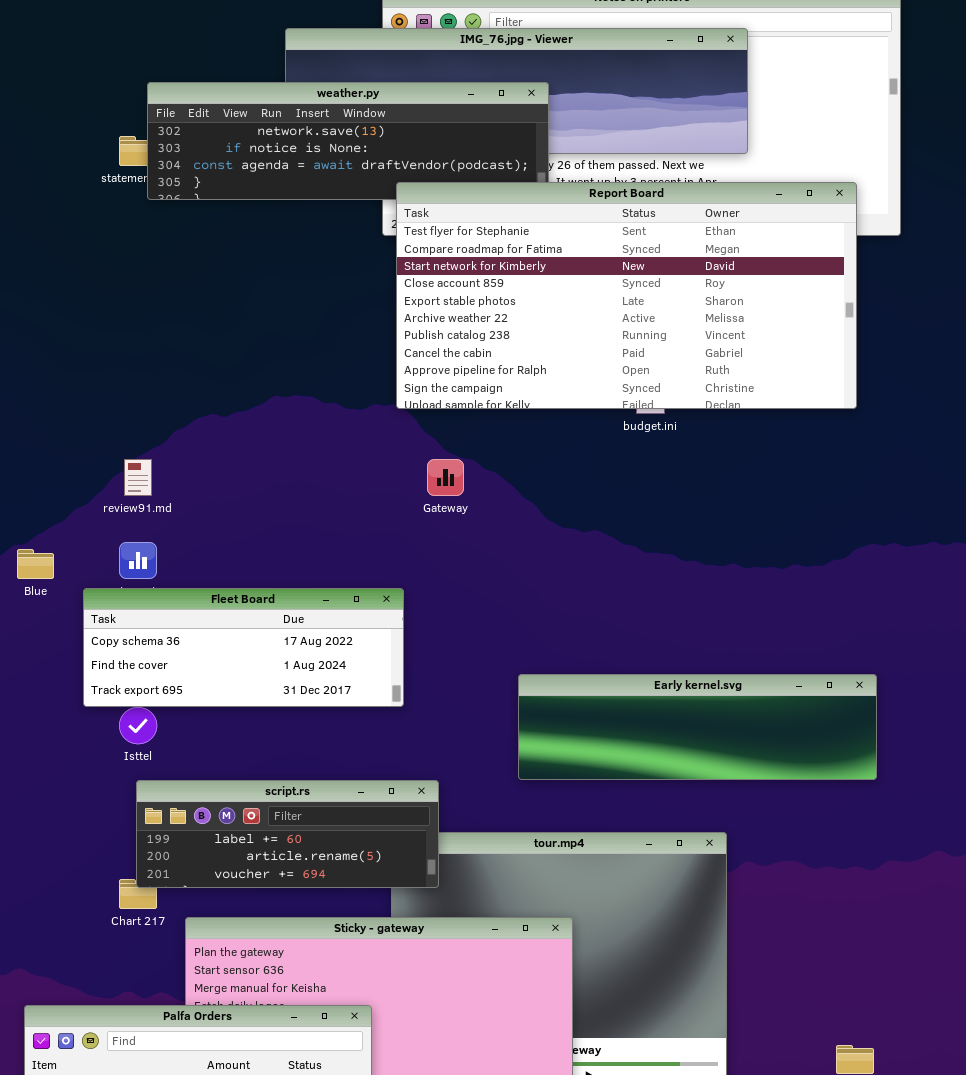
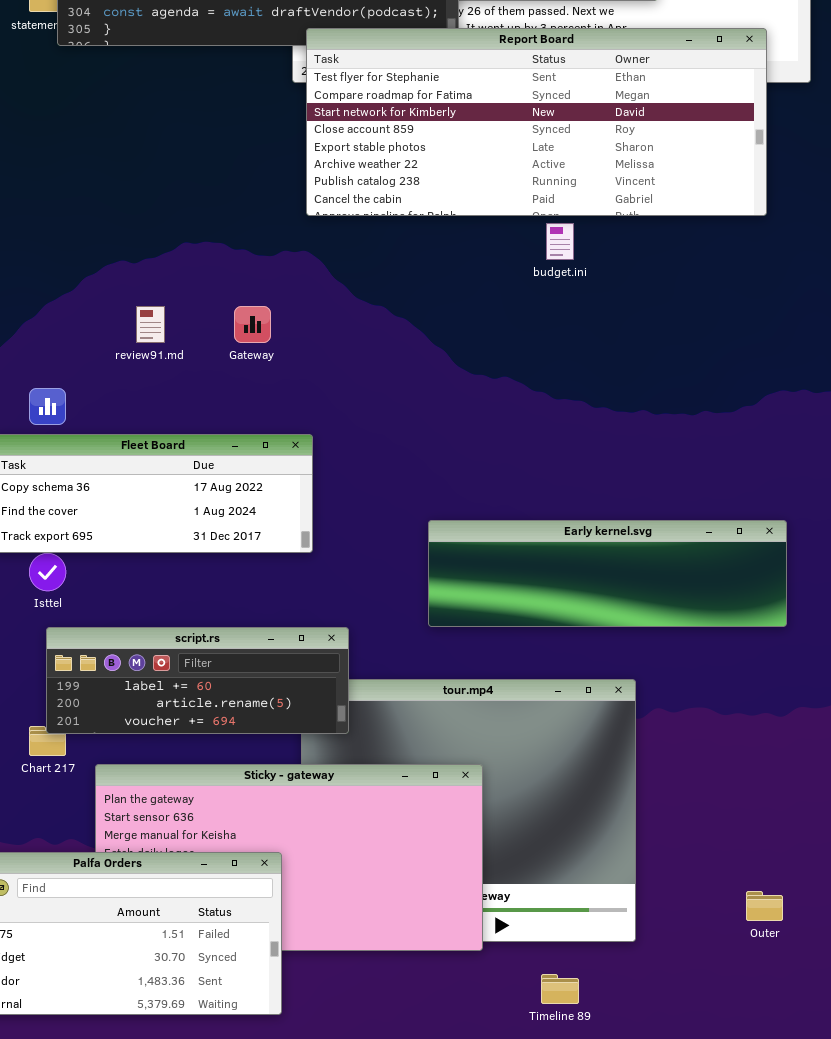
Report Board: [396,182,857,409] -> [306,28,767,216], resized
review91.md: [124,459,152,496] -> [136,306,165,343], moved
Gateway: [427,459,464,496] -> [234,306,271,343], moved

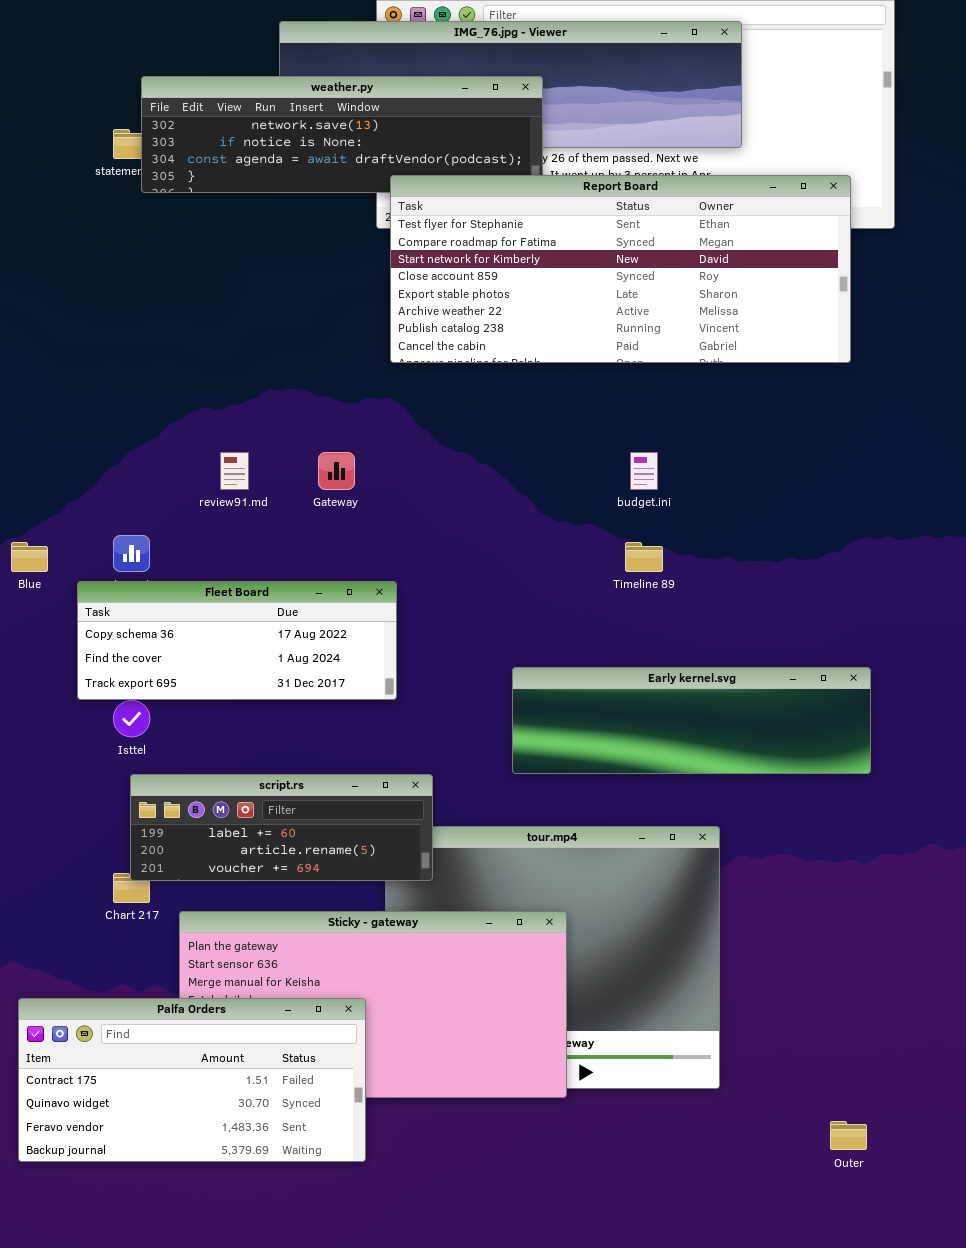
budget.ini: [546,223,574,260] -> [630,452,658,490], moved
Outer: [746,891,783,921] -> [830,1121,867,1150], moved
Timeline 89: [541,974,579,1004] -> [625,542,663,572], moved

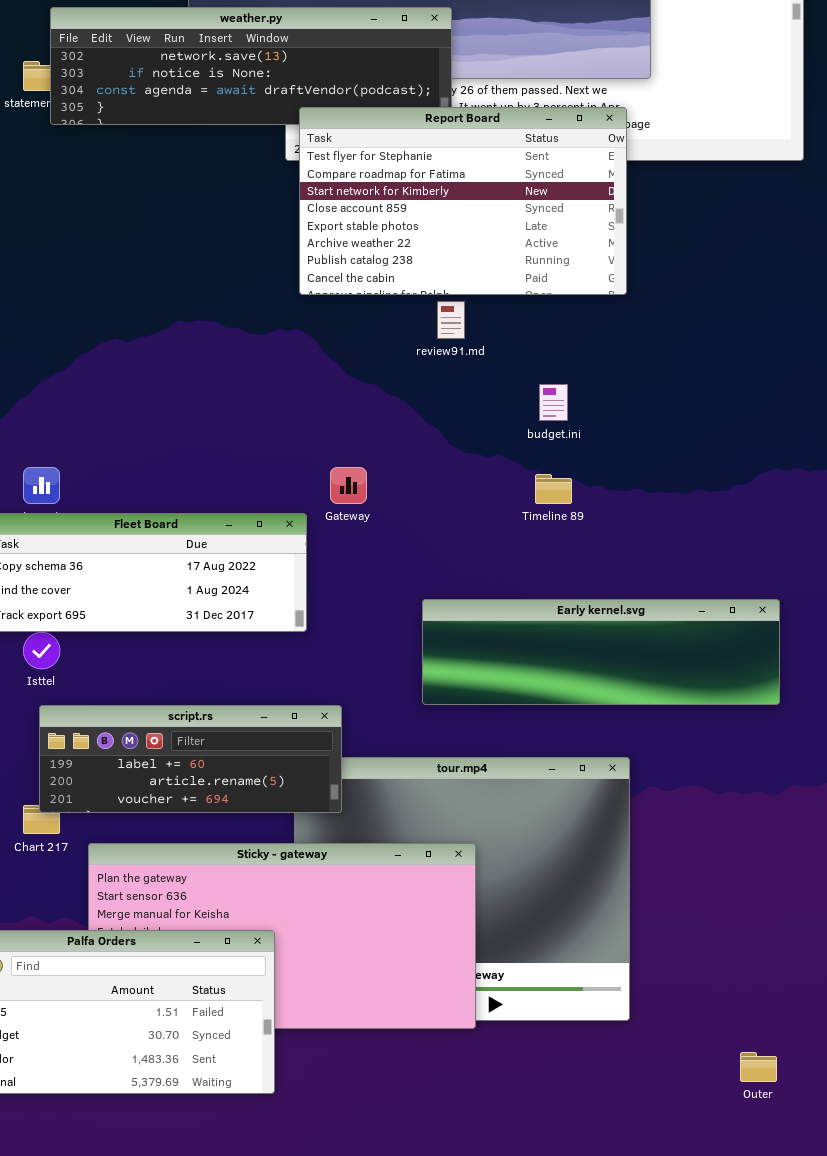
Report Board: [390,175,851,363] -> [299,107,627,295], resized
review91.md: [220,452,249,490] -> [437,301,465,339], moved
Gateway: [318,452,355,490] -> [330,467,367,504], moved

